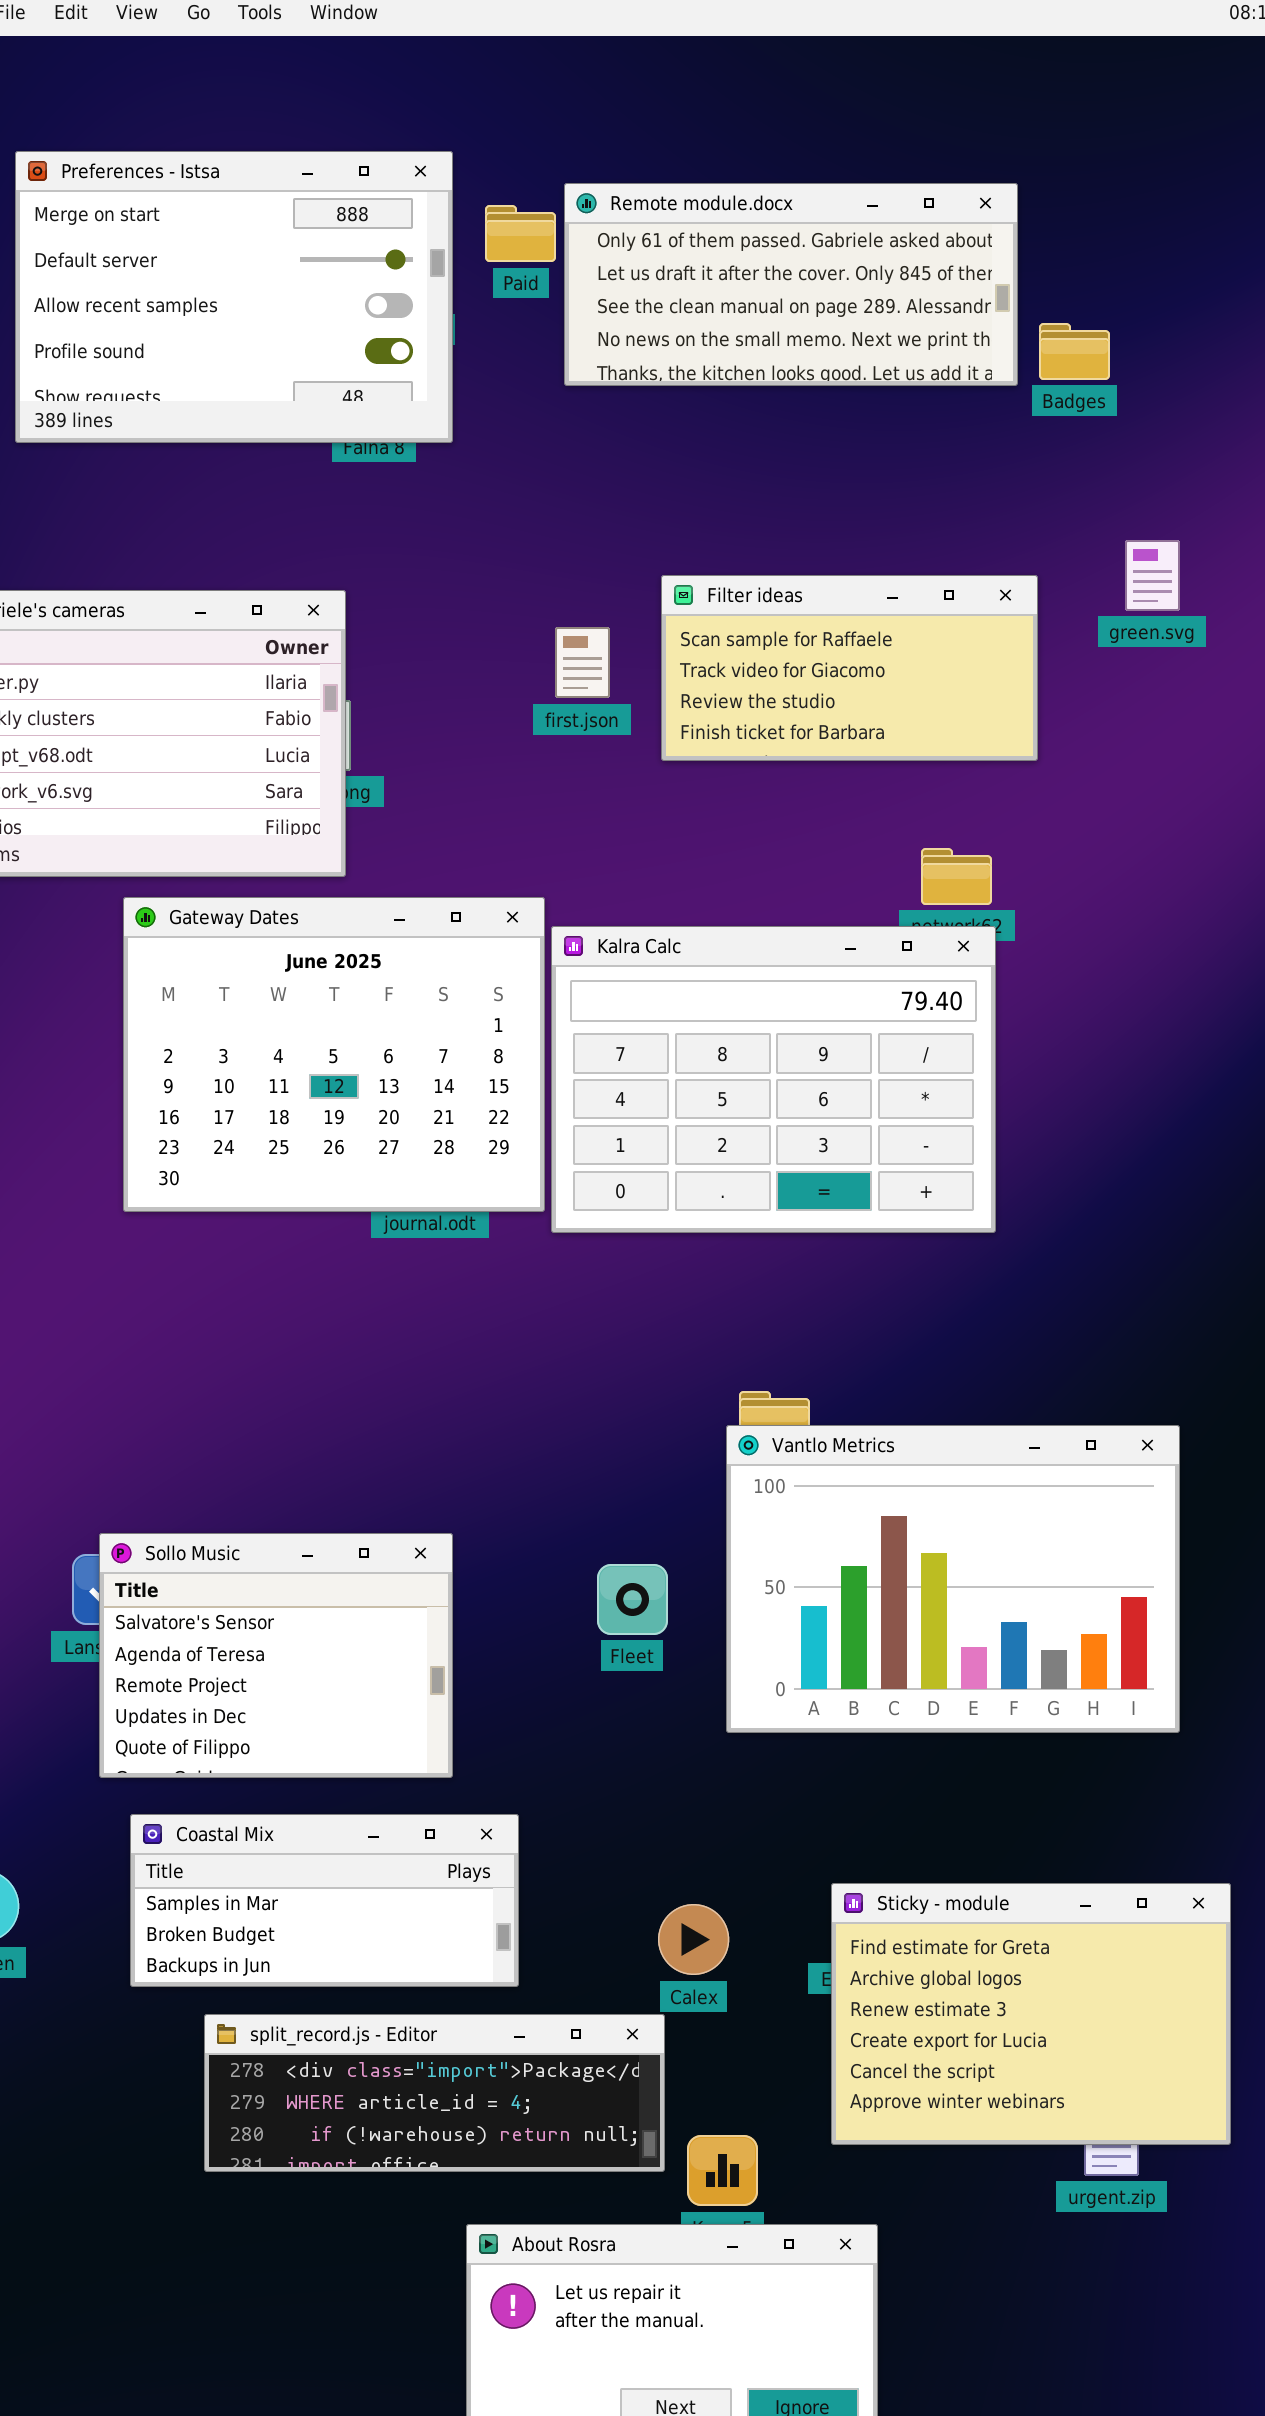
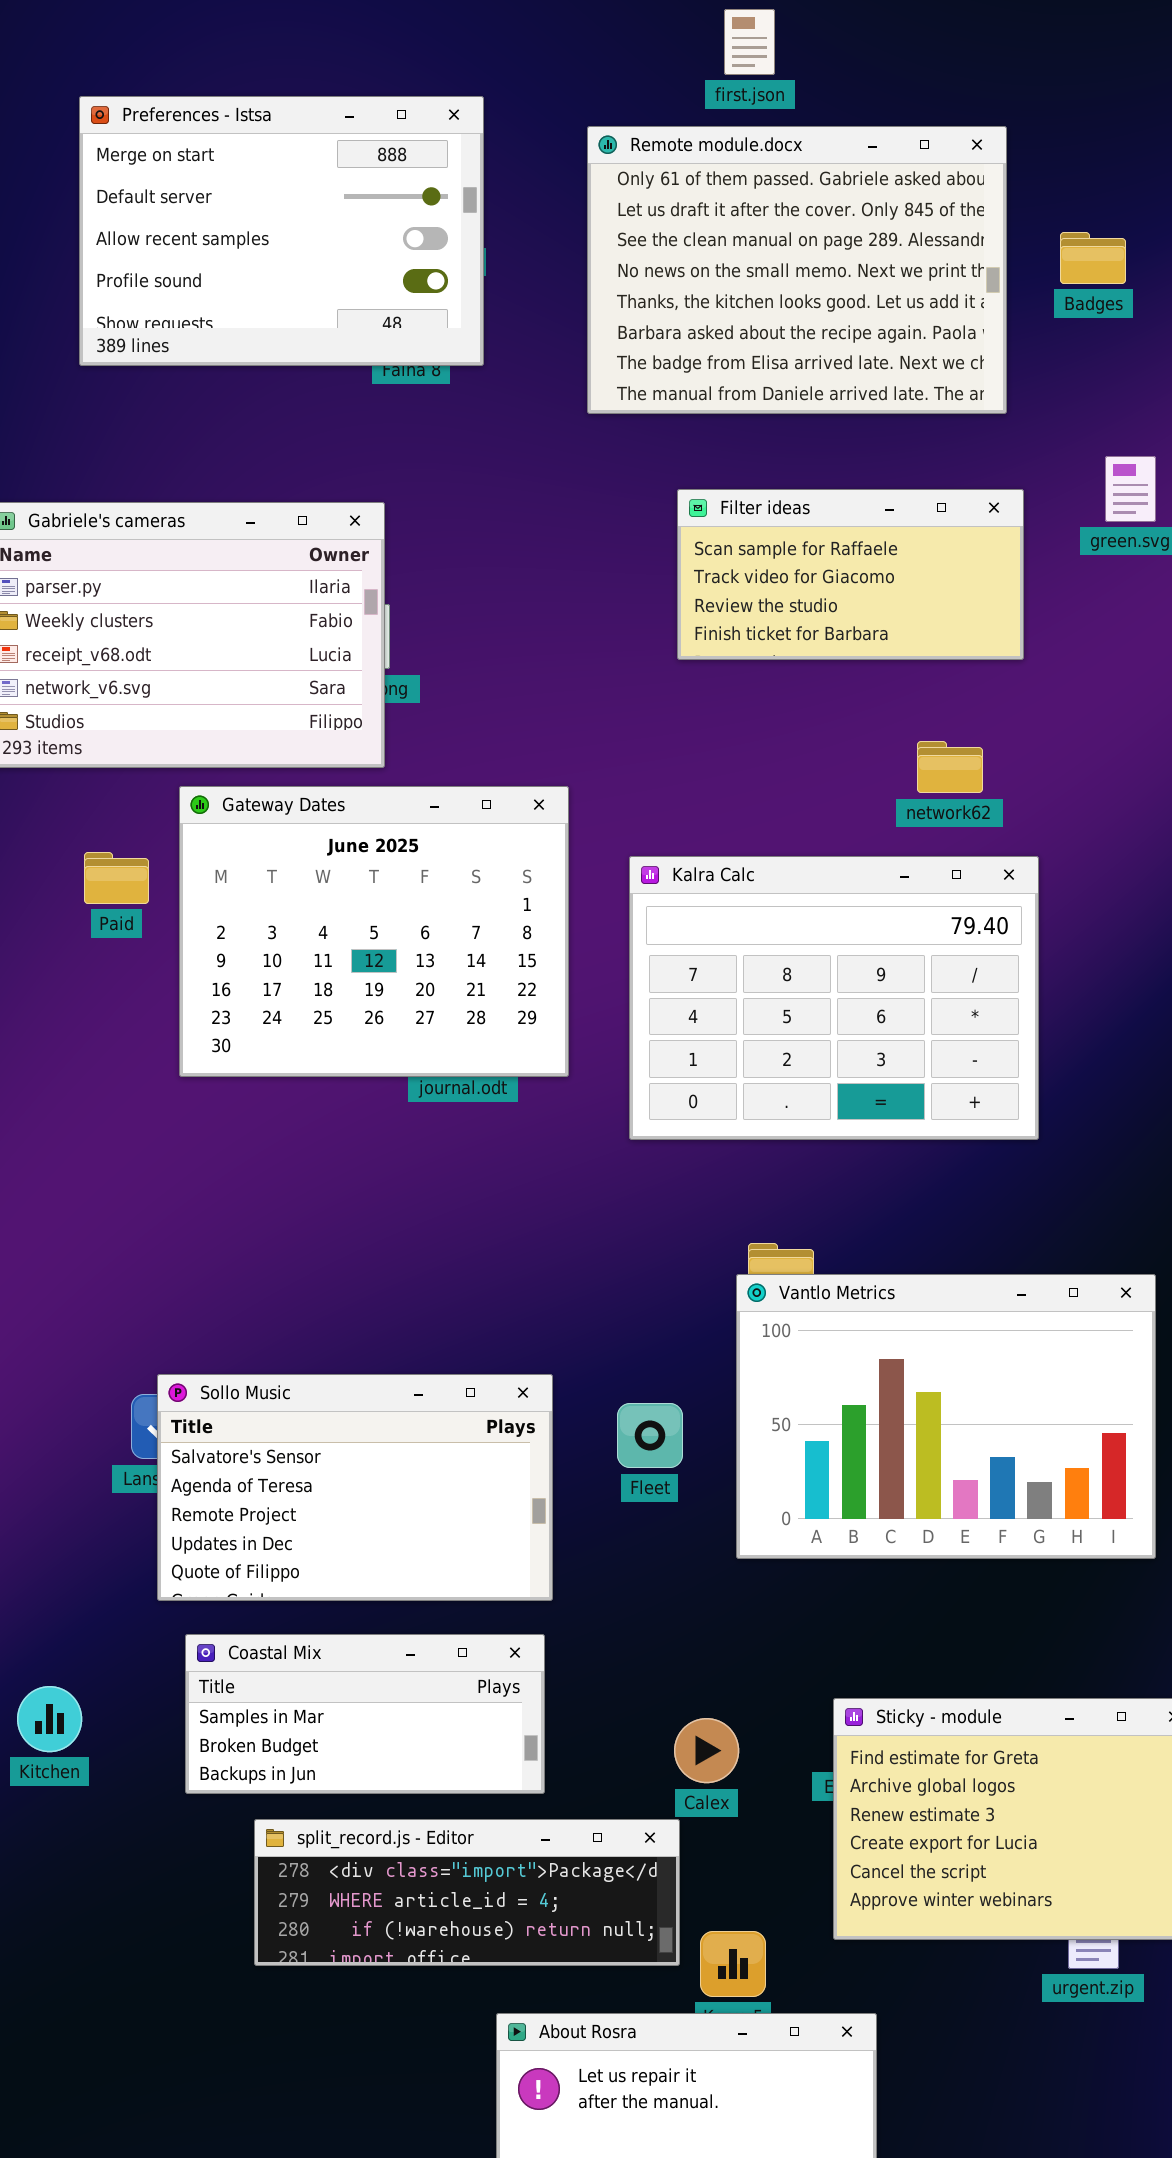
Remote module.docx: [564,183,1018,386] -> [587,126,1007,414], resized
Paid: [485,205,556,262] -> [84,852,149,904], moved
Badges: [1039,323,1110,380] -> [1060,232,1126,284], moved
first.json: [555,627,610,698] -> [724,9,775,75], moved
Kalra Calc: [551,926,996,1233] -> [629,856,1039,1140], moved
Sollo Music: [99,1533,453,1778] -> [157,1374,553,1601], resized

